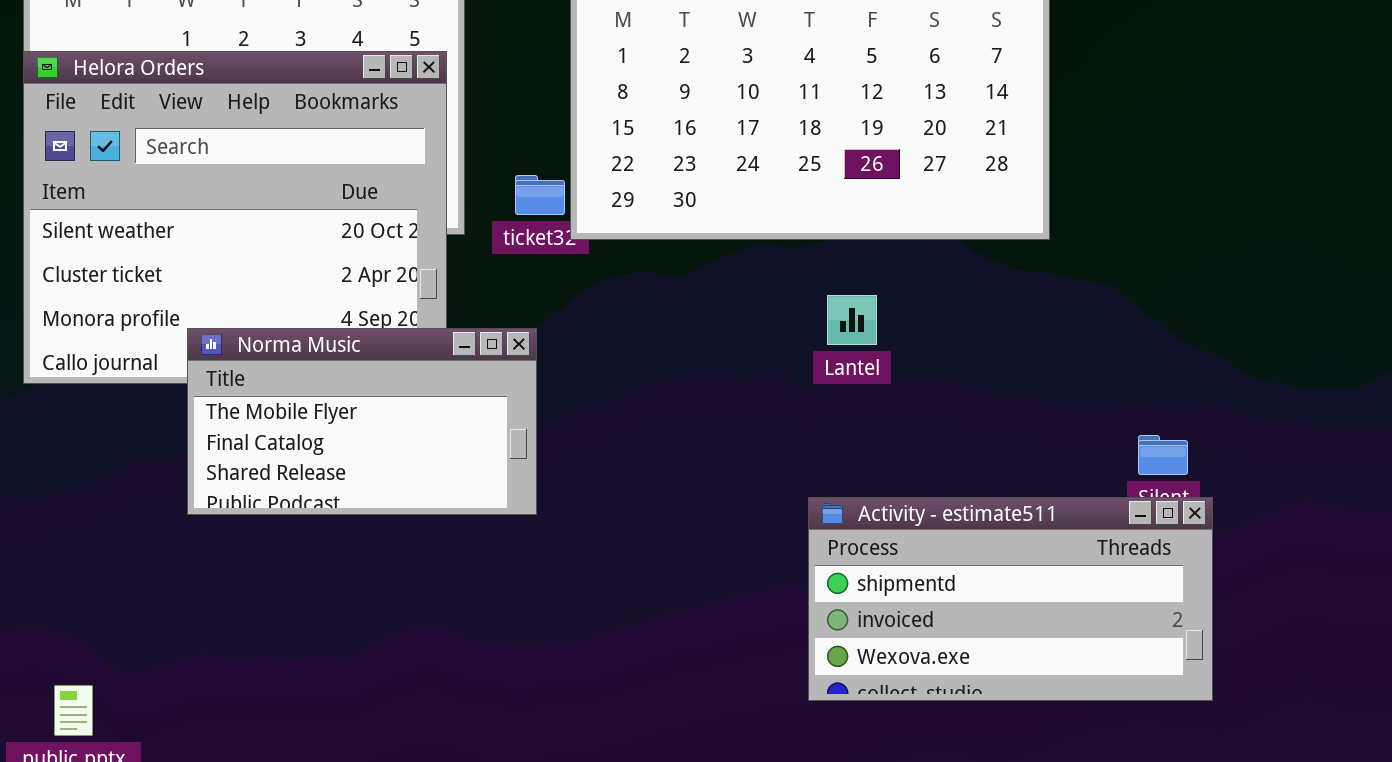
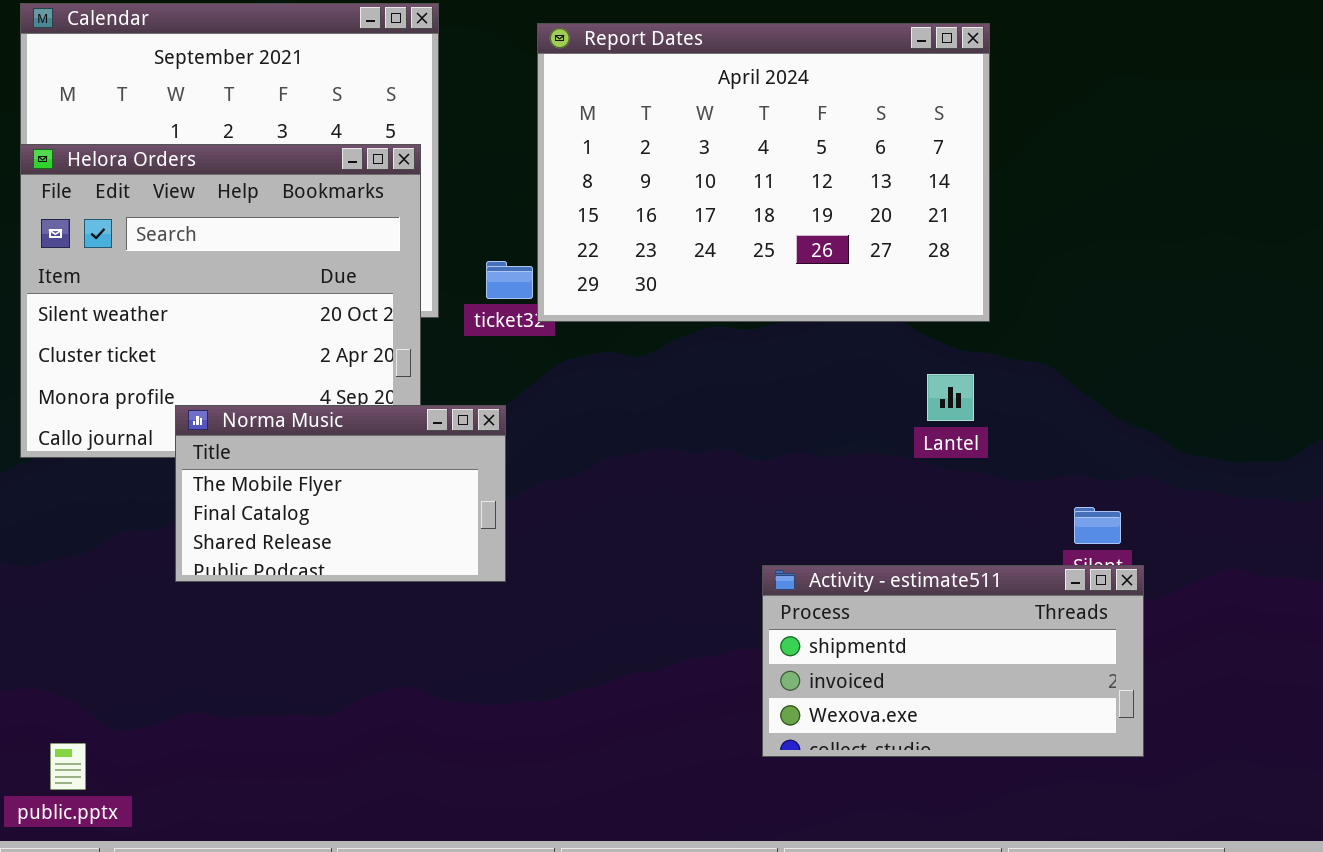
Lantel: [827,295,877,345] -> [927,374,974,421], moved

